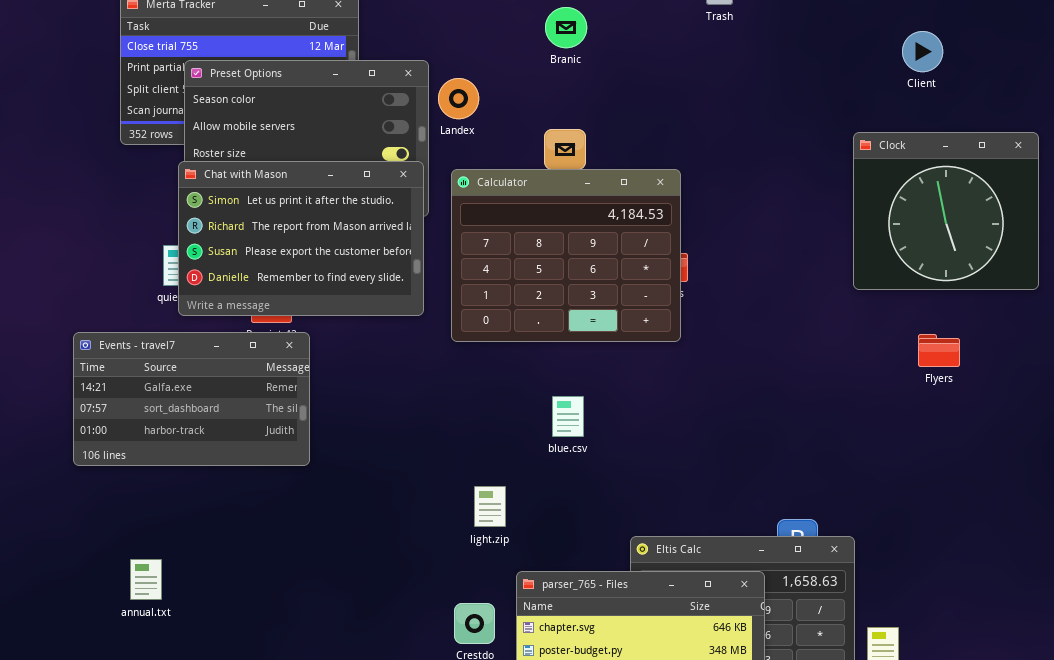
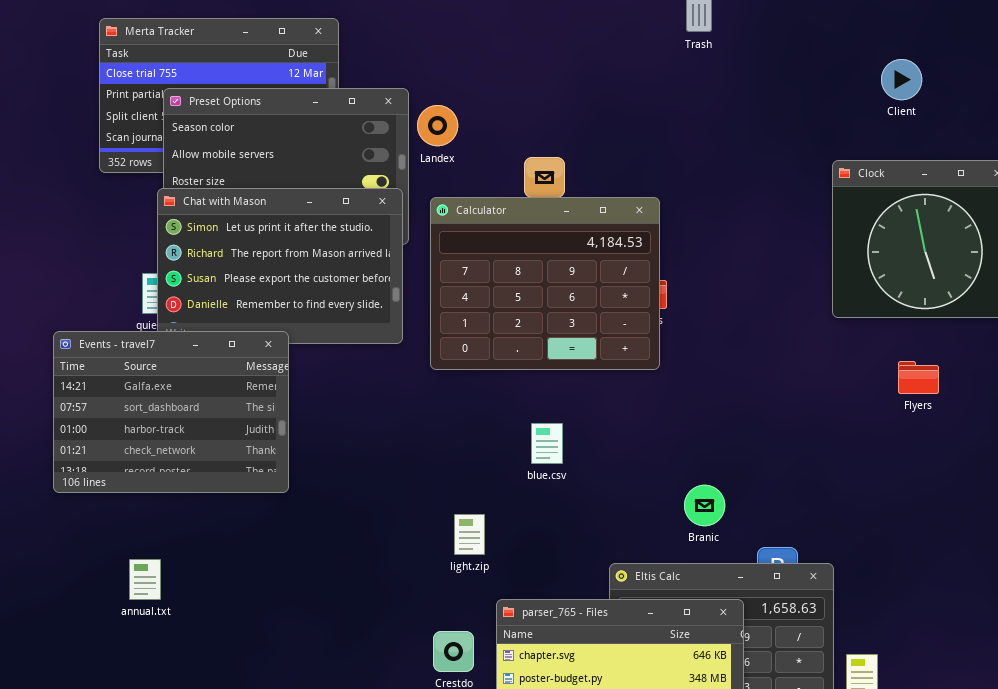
Branic: [545,7,587,48] -> [684,485,725,526], moved
Events - travel7: [73,332,310,466] -> [53,331,289,493], resized
annual.txt: [130,559,162,600] -> [129,559,161,600], moved

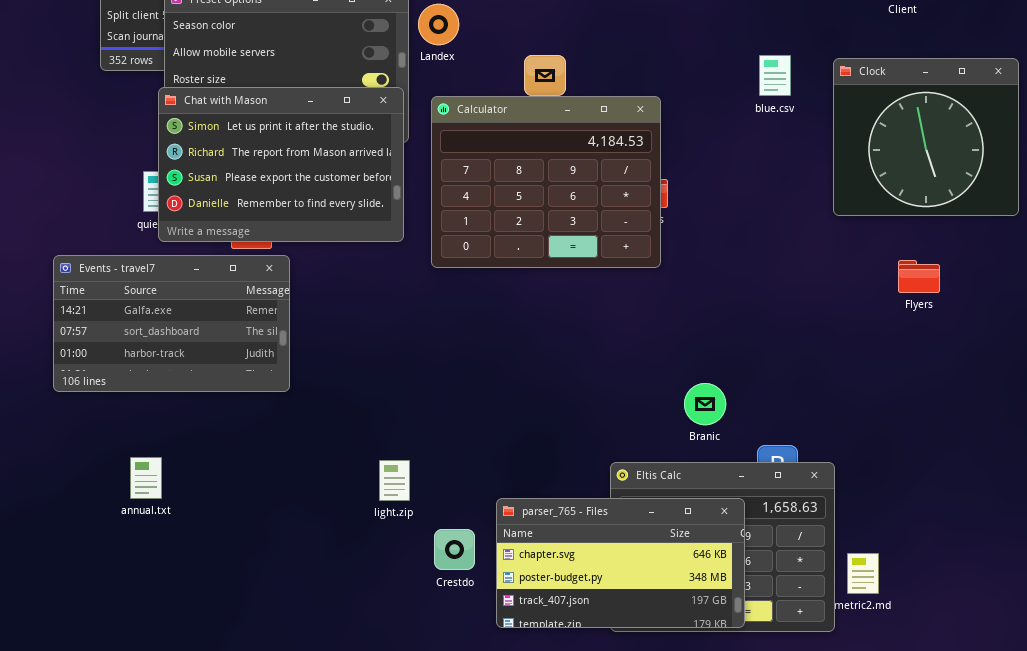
Events - travel7: [53,331,289,493] -> [53,255,290,392], resized
blue.csv: [531,423,563,464] -> [759,55,791,96], moved
light.zip: [454,514,485,555] -> [379,460,410,501], moved

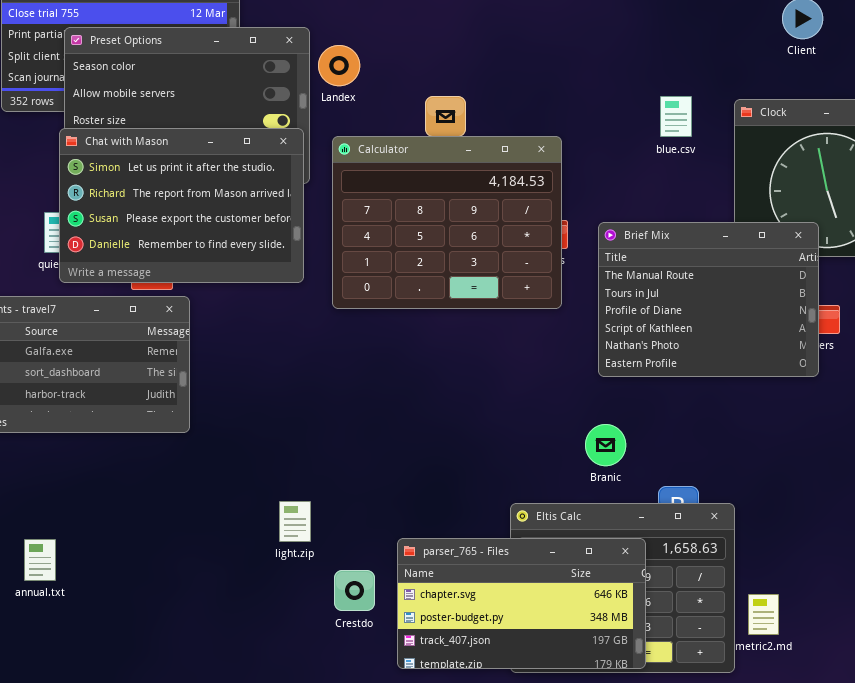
Brief Mix: none -> [598,222,819,377], opened
annual.txt: [130,457,162,499] -> [24,539,56,581], moved

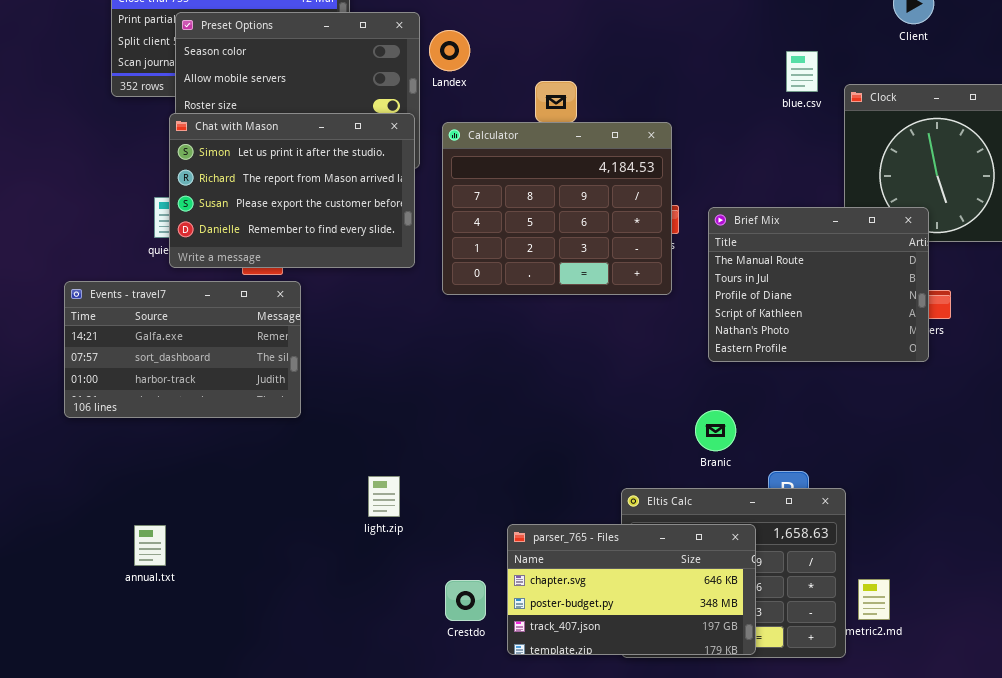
blue.csv: [660,96,692,137] -> [786,51,818,92], moved
light.zip: [279,501,311,542] -> [368,476,400,517], moved
Crestdo: [334,570,375,611] -> [445,580,486,621], moved

